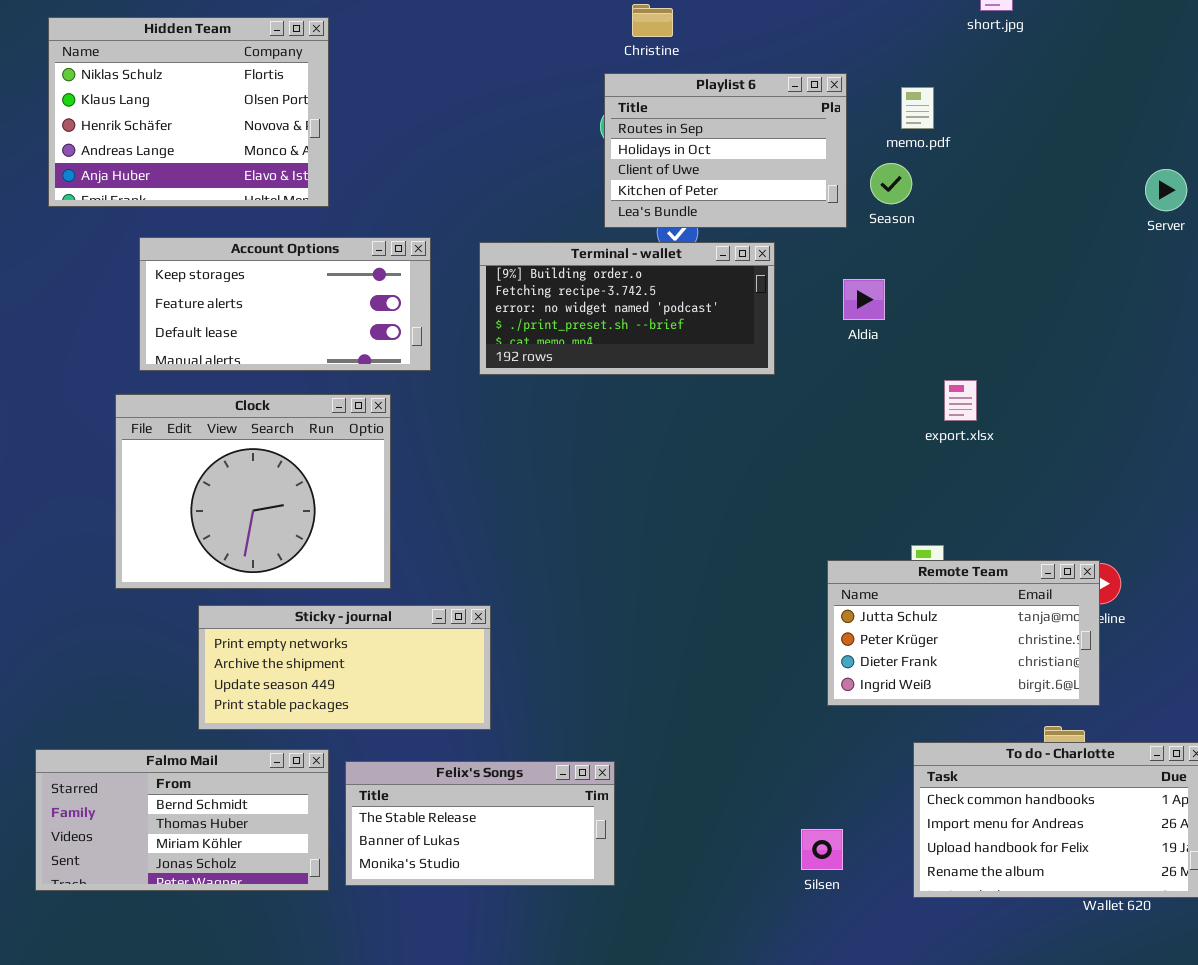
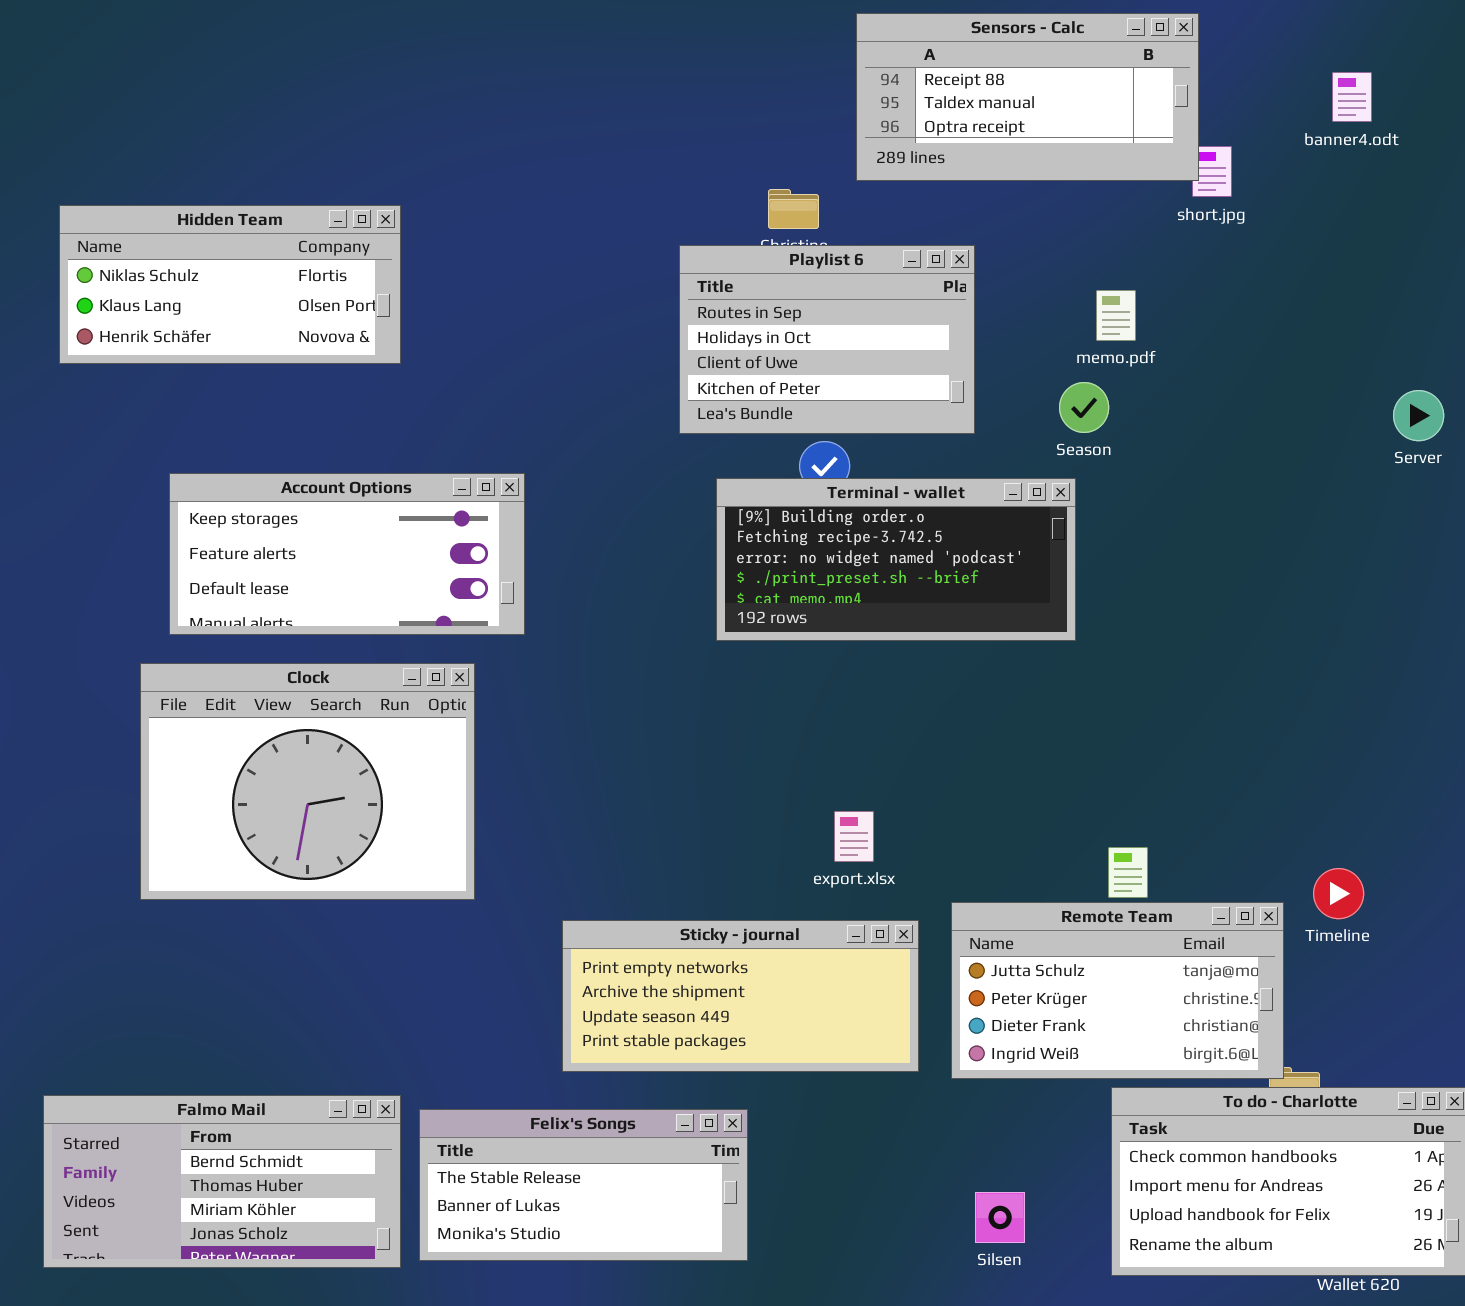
Hidden Team: [48,17,329,207] -> [59,205,401,364], resized
Playlist 6: [604,73,847,228] -> [679,245,975,434], moved
Terminal - wallet: [479,242,775,375] -> [716,478,1076,641], moved
export.xlsx: [944,380,977,421] -> [834,811,874,862], moved
Remote Team: [827,560,1100,706] -> [951,902,1284,1079], moved
Sticky - journal: [198,605,491,730] -> [562,920,919,1072], moved

